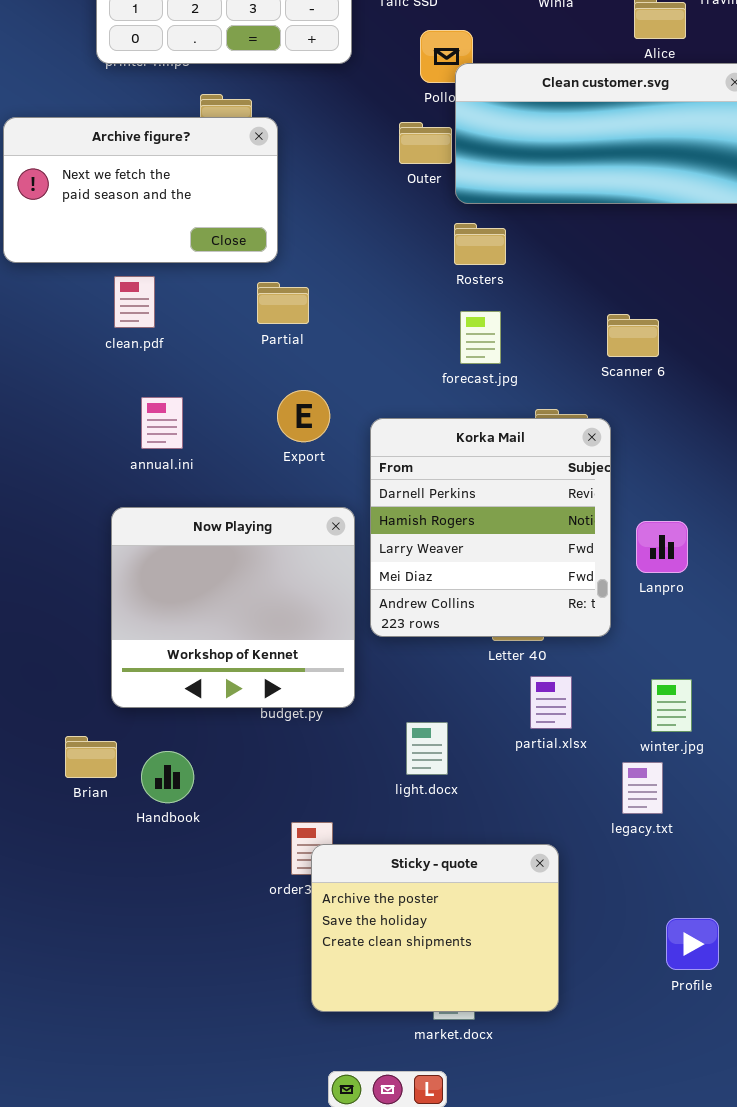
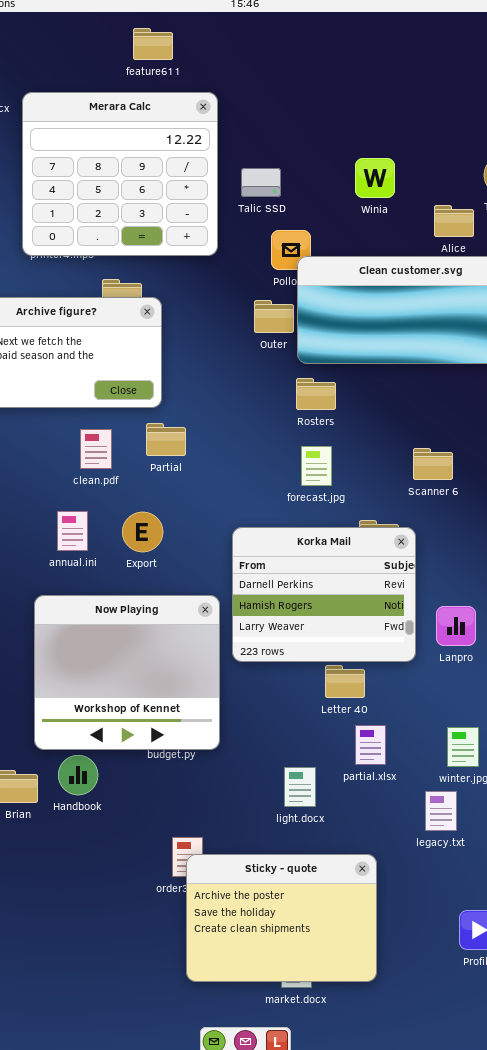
clean.pdf: [114,276,155,328] -> [80,429,112,469], moved
Export: [277,390,330,442] -> [122,512,163,552], moved
Korka Mail: [370,418,611,637] -> [232,527,416,662], resized
light.docx: [406,722,448,775] -> [284,767,316,807], moved
Handbook: [141,751,194,803] -> [58,755,98,795], moved

